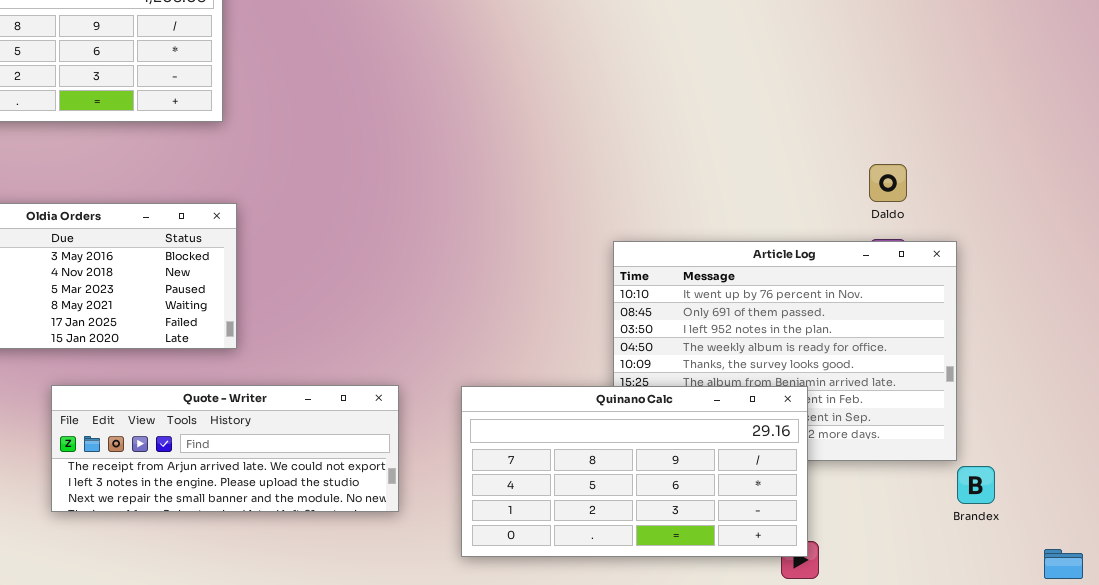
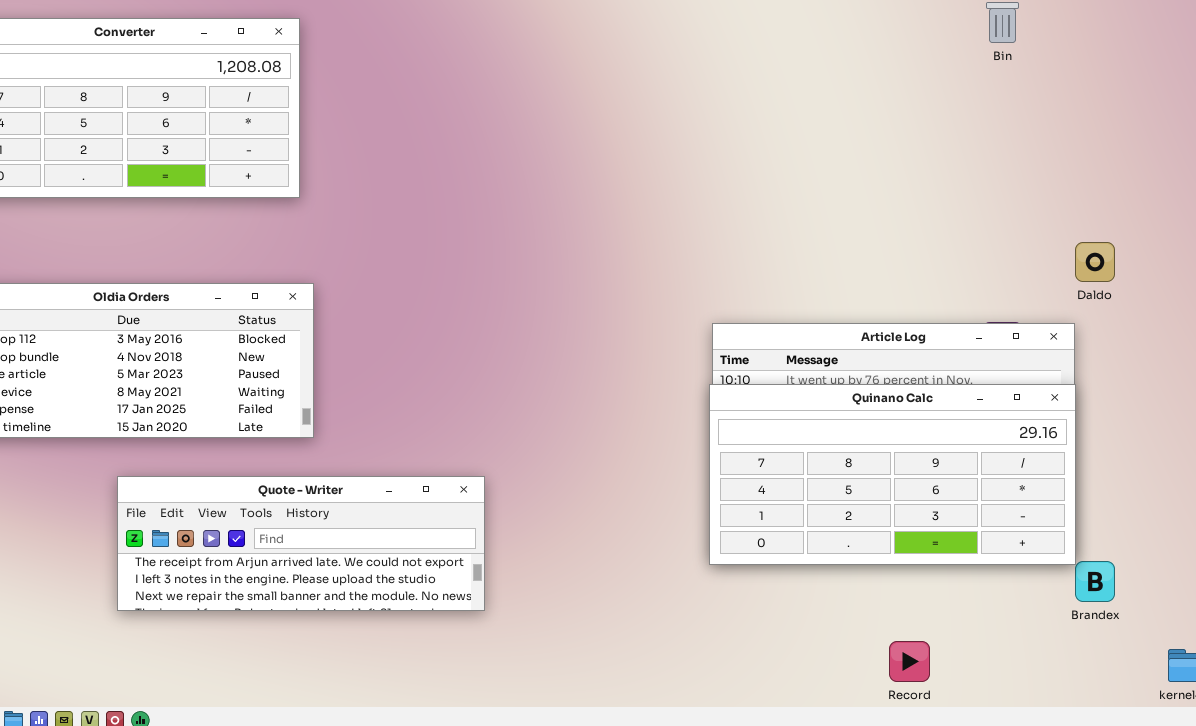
Daldo: [869,164,907,202] -> [1075,242,1115,282], moved
Quinano Calc: [461,386,808,557] -> [709,384,1076,565], moved

